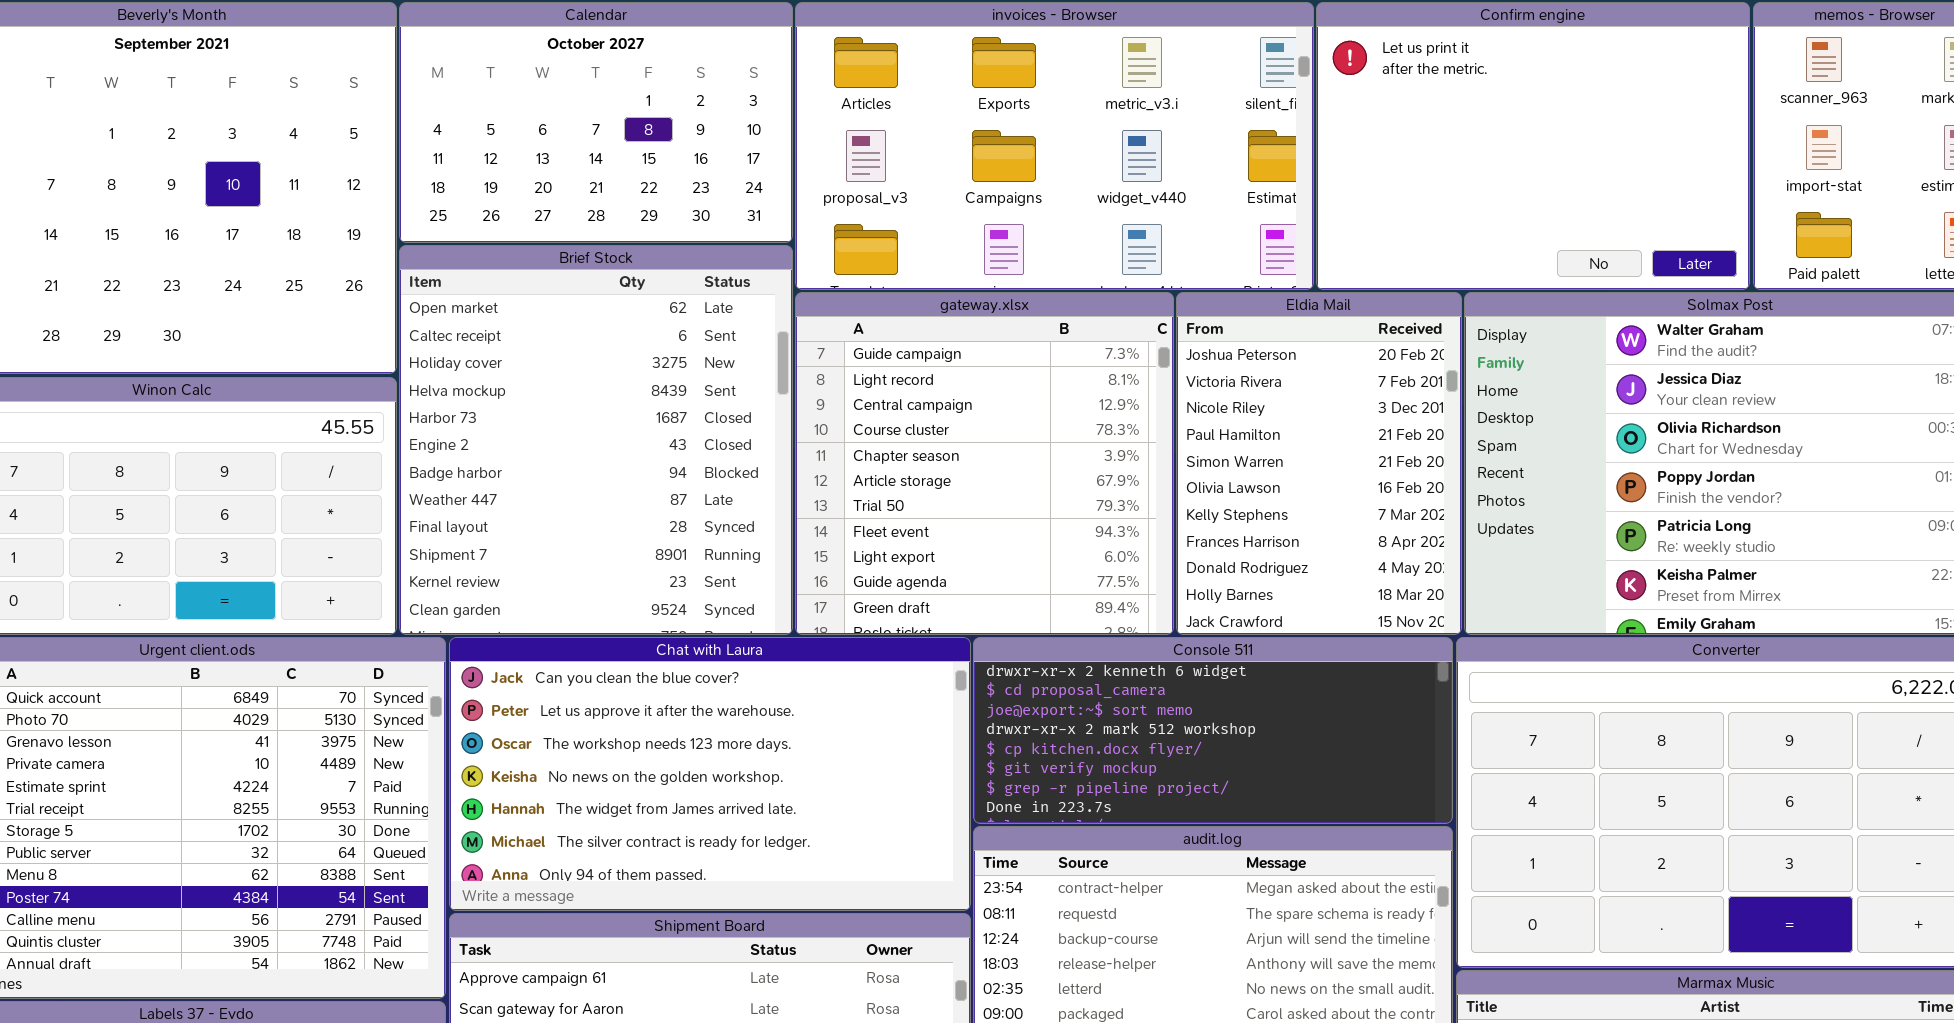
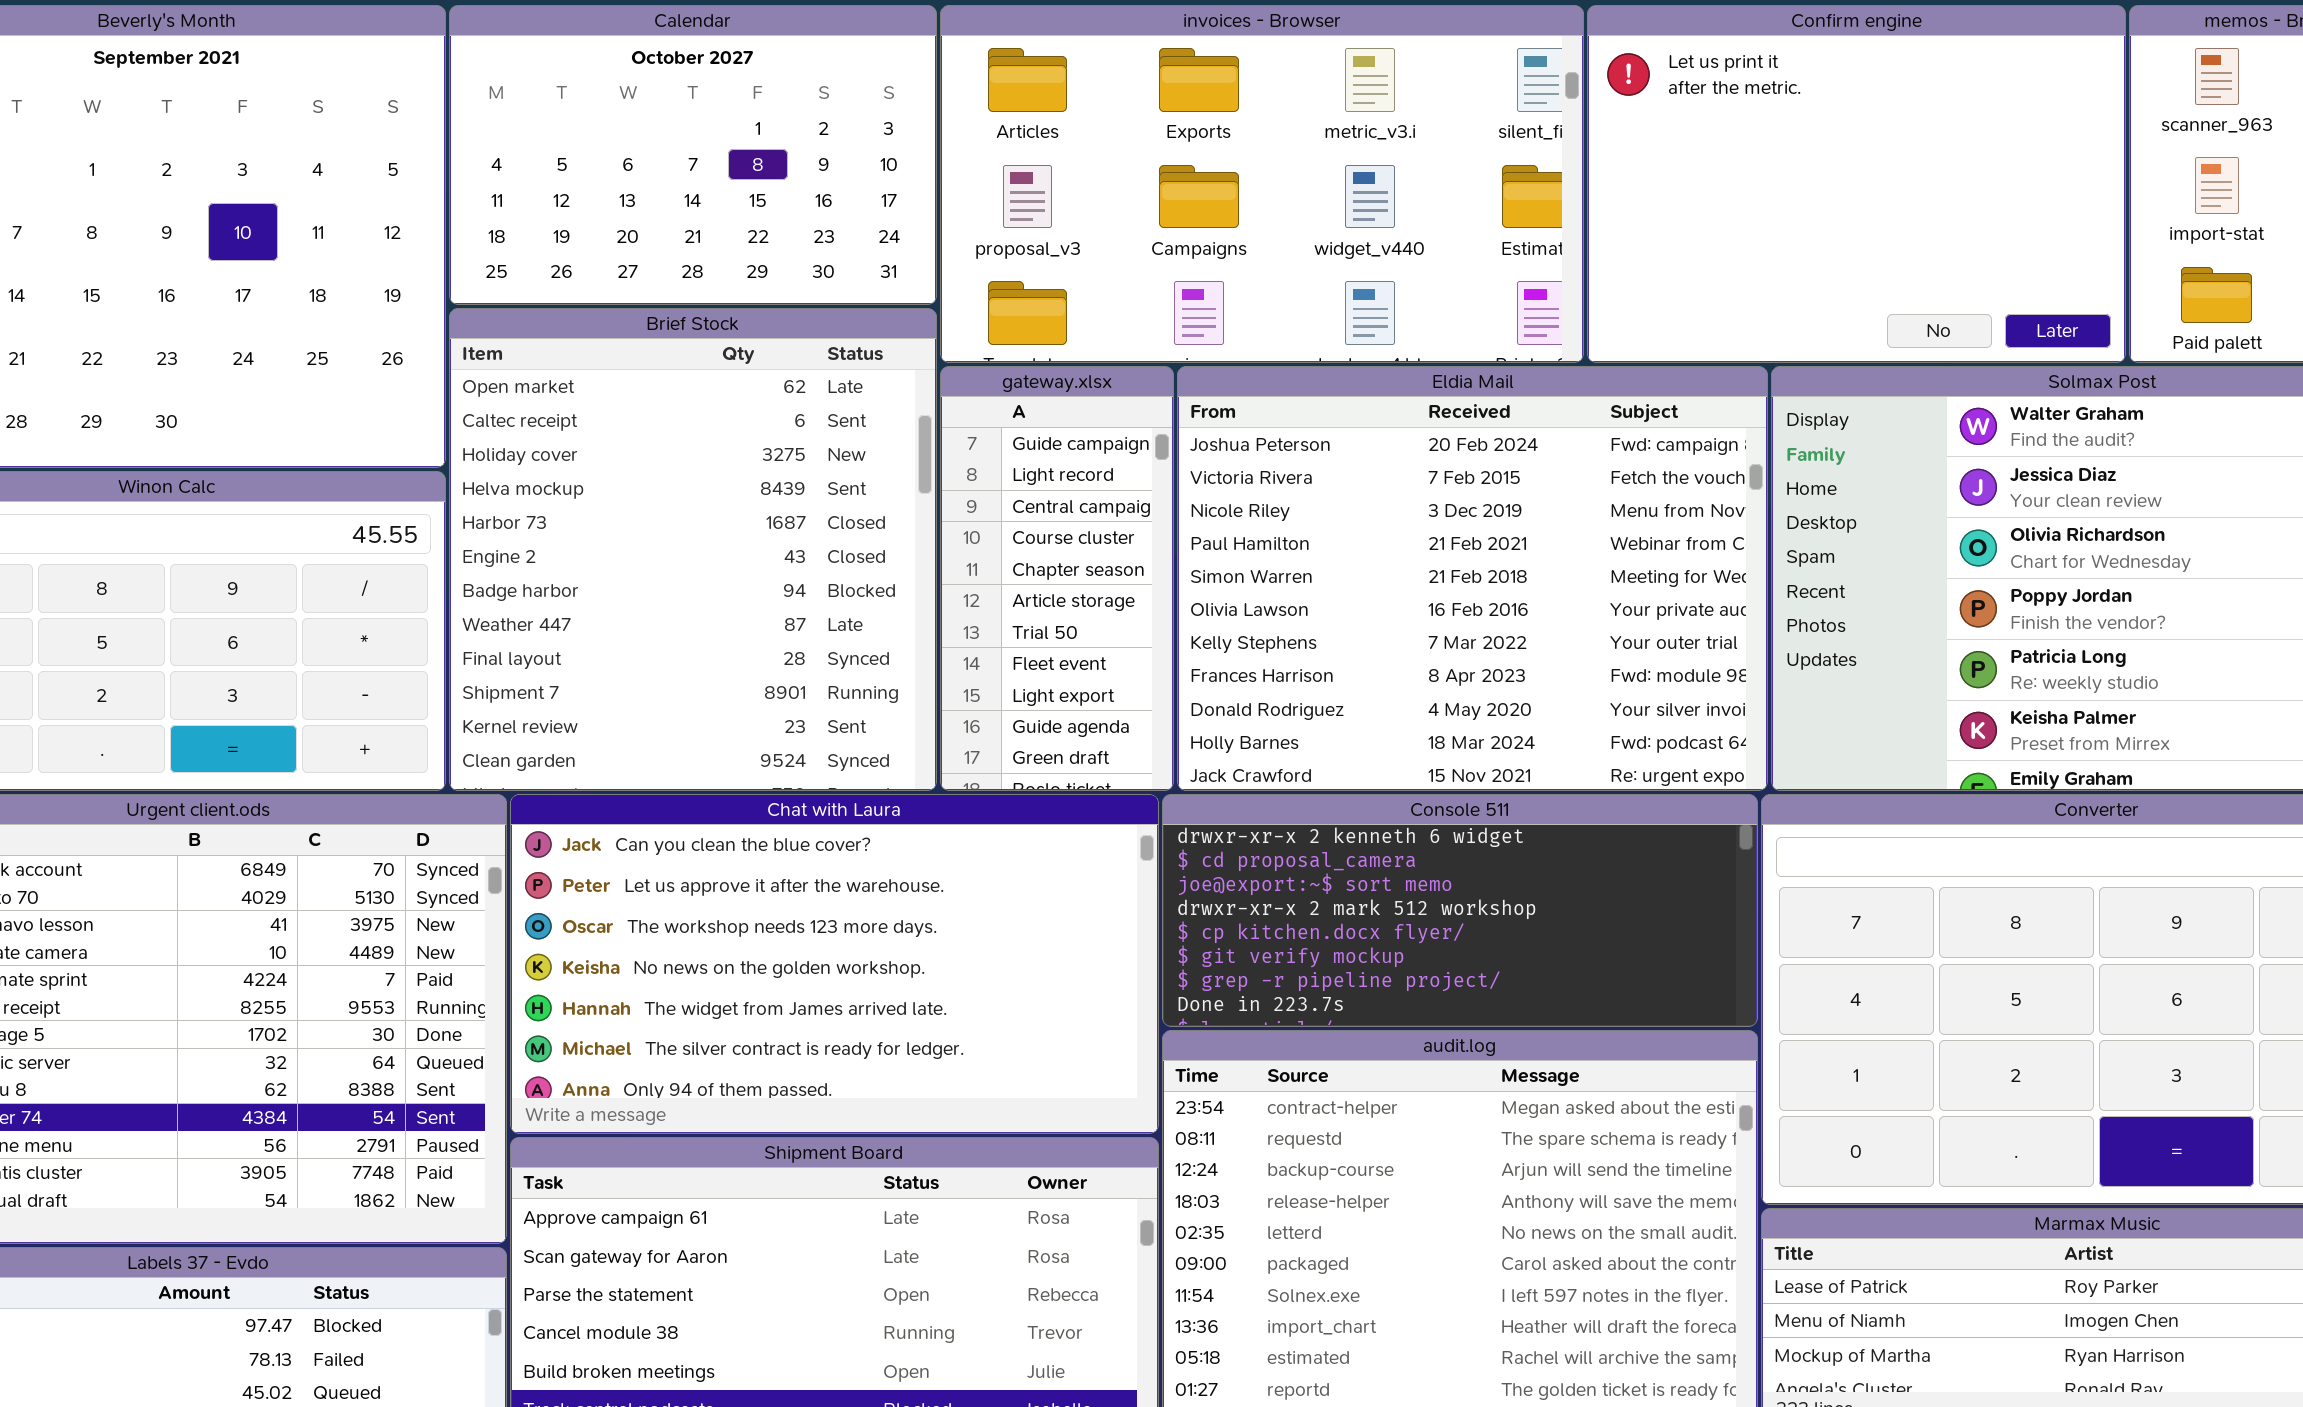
gateway.xlsx: [795,292,1174,635] -> [940,366,1174,791], resized
Eldia Mail: [1176,292,1462,635] -> [1177,366,1768,791], resized

